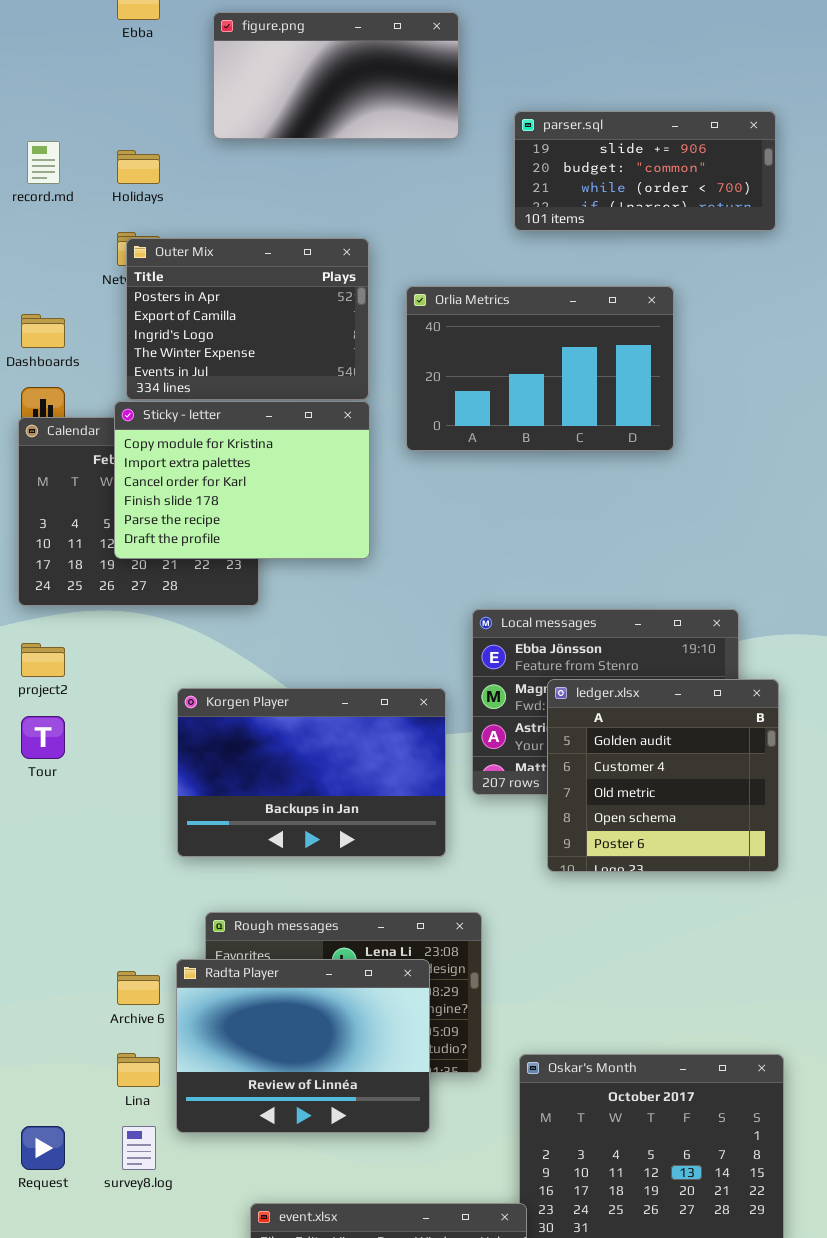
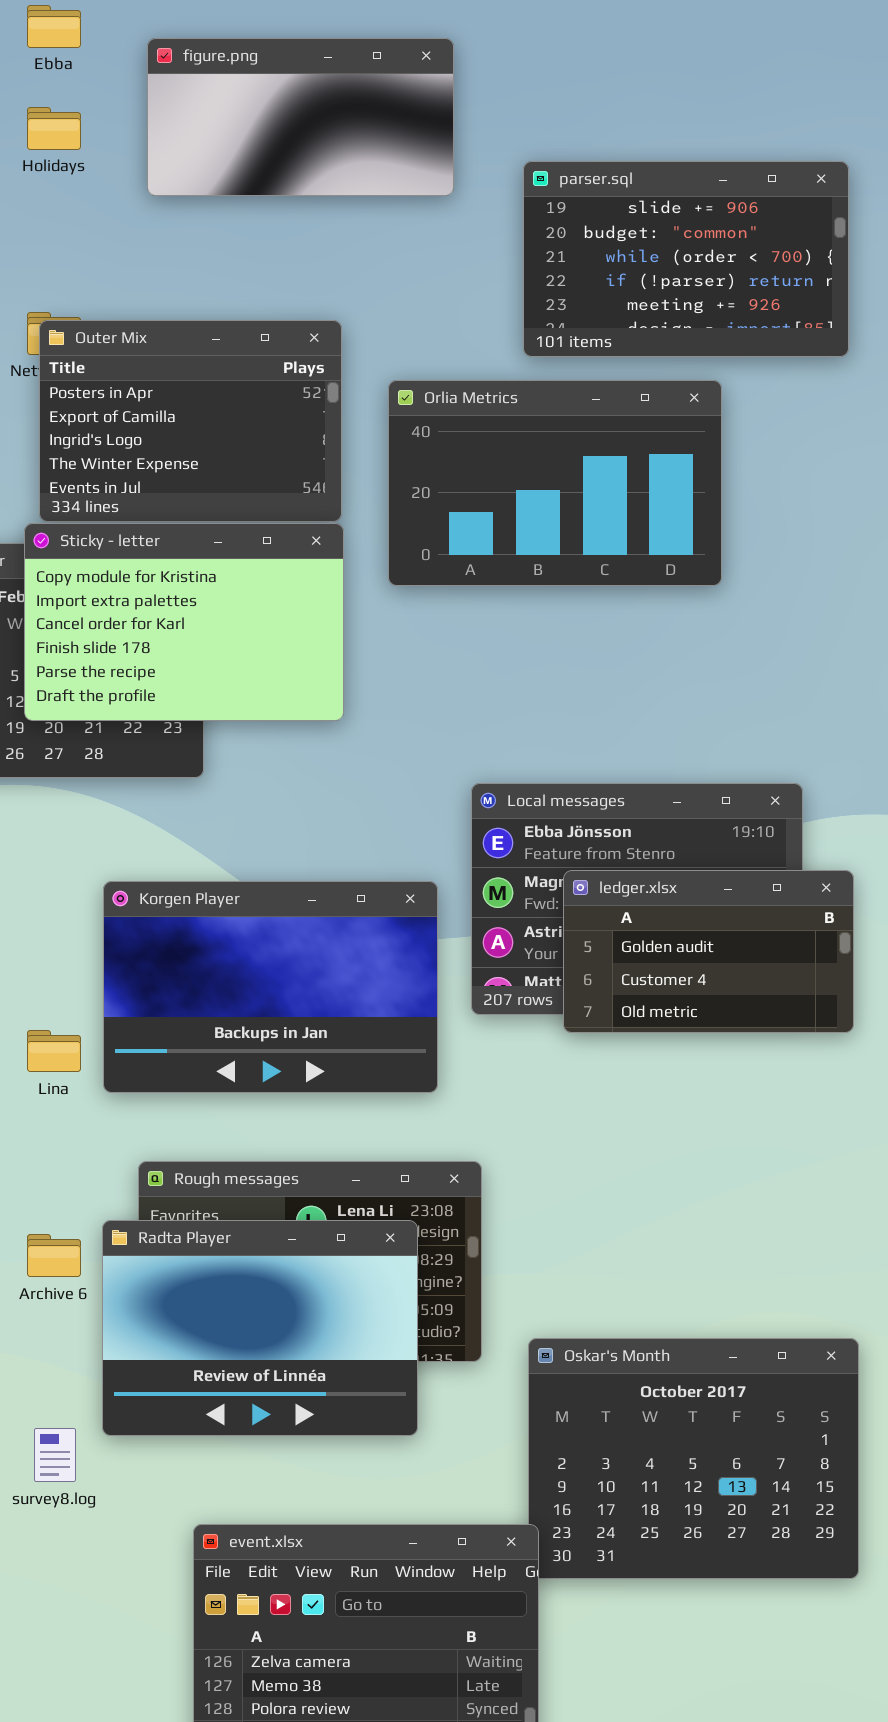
parser.sql: [514,111,776,231] -> [523,161,849,357], resized
Holidays: [117,150,160,184] -> [27,107,81,150], moved
ledger.xlsx: [547,679,779,872] -> [563,870,854,1033], resized
Lina: [117,1053,160,1087] -> [27,1030,81,1072], moved

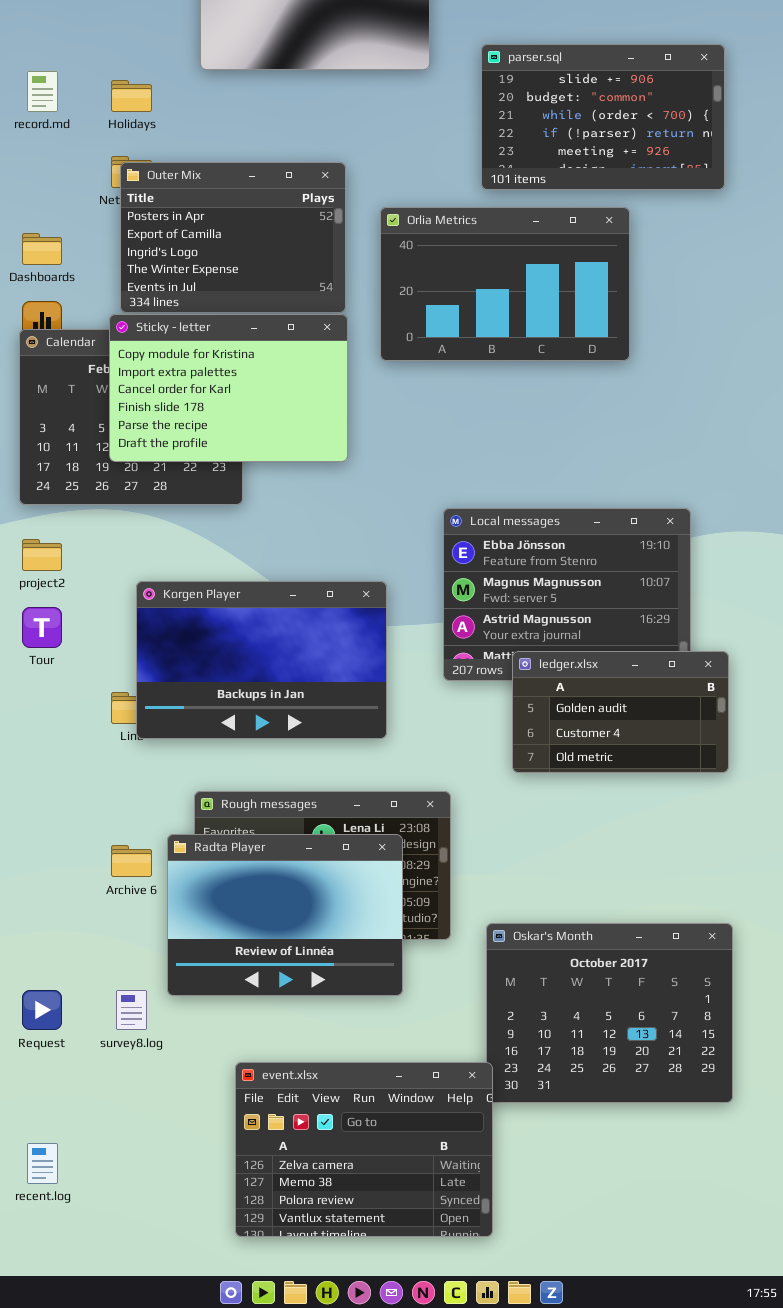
Holidays: [27,107,81,150] -> [111,80,152,112], moved
ledger.xlsx: [563,870,854,1033] -> [512,651,729,773], moved
Korgen Player: [103,881,438,1093] -> [136,581,387,739], moved

